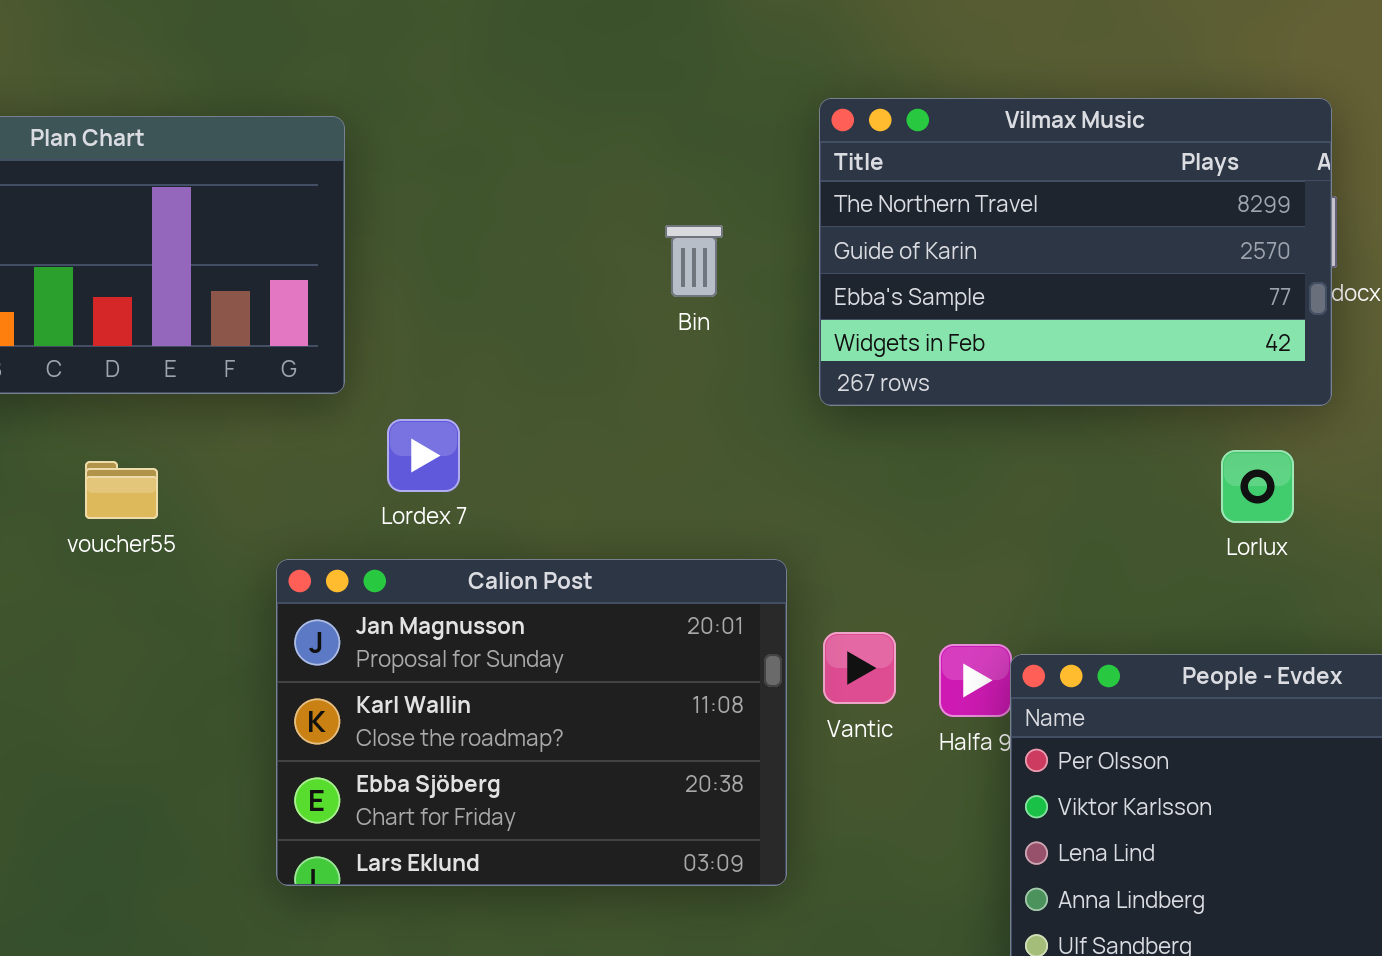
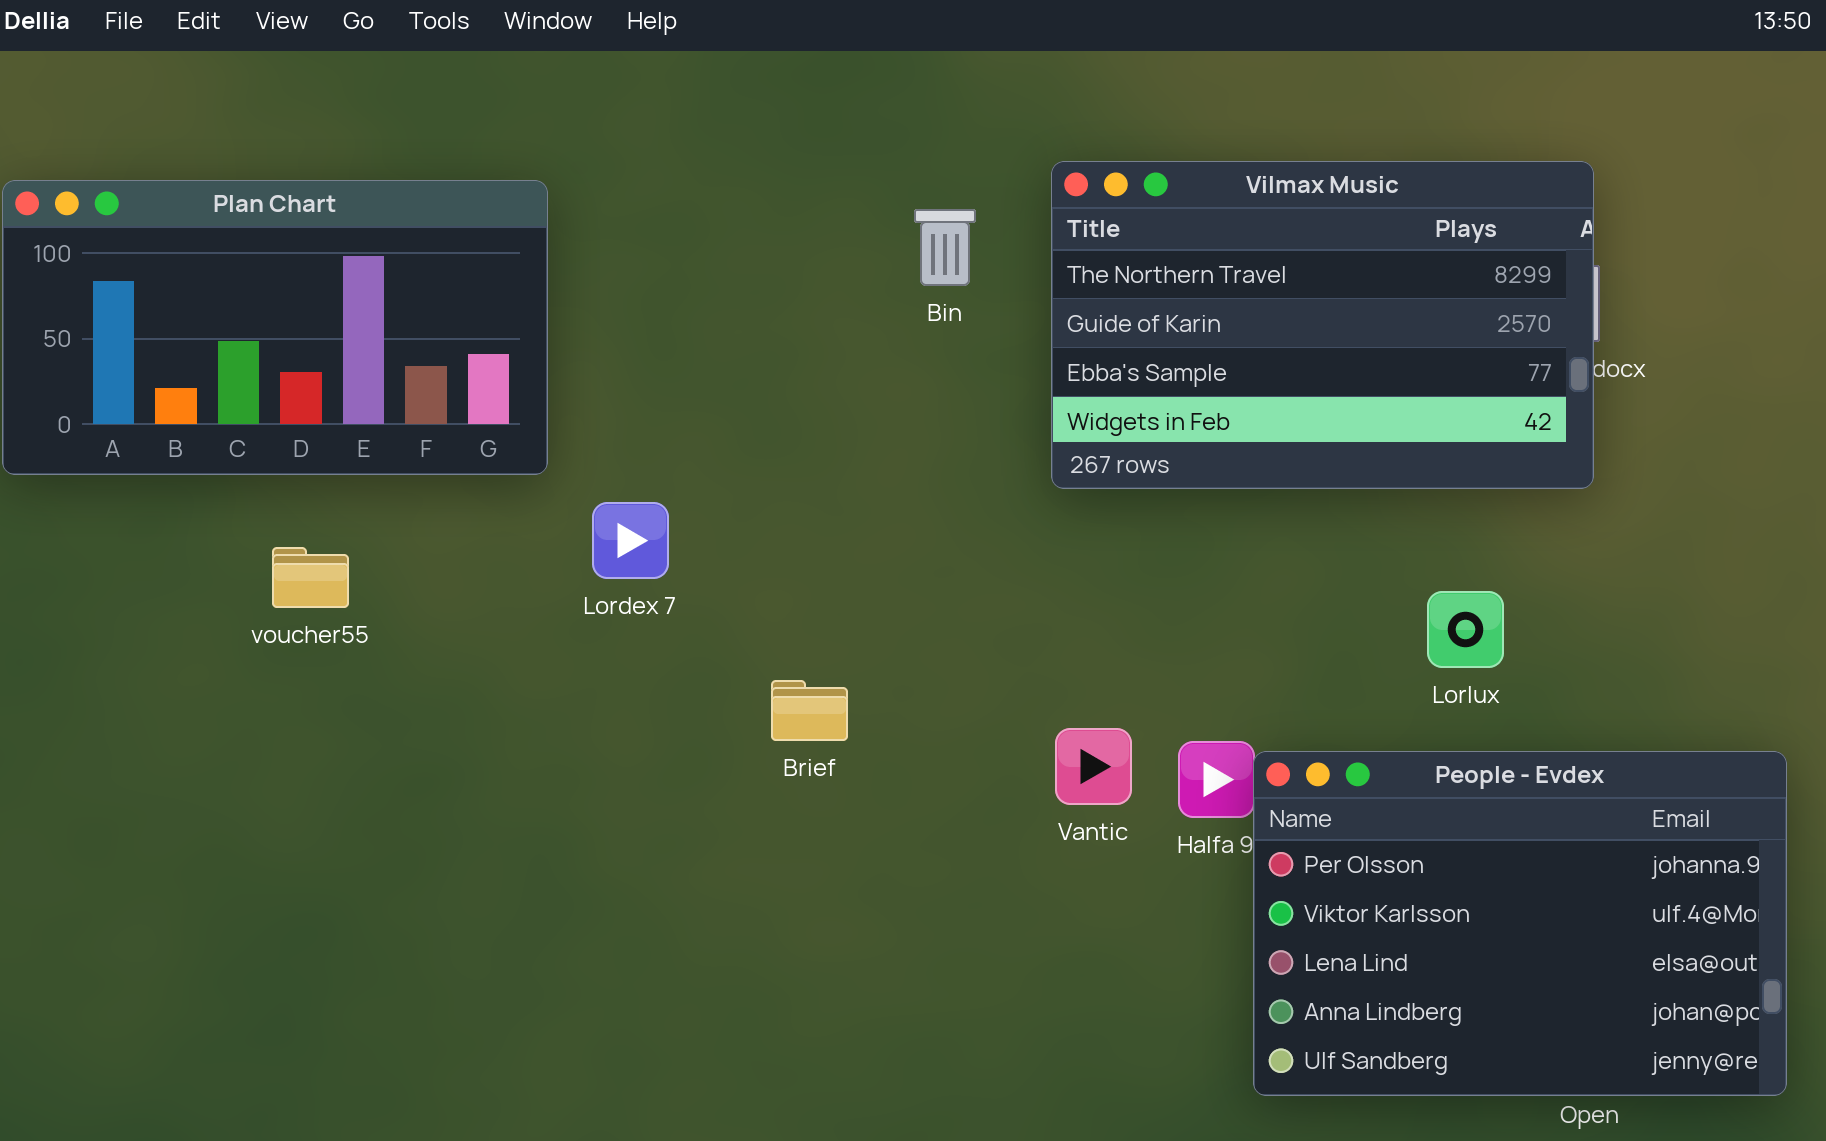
Bin: [665,225,723,297] -> [914,209,976,286], moved
Lorlux: [1221,450,1294,523] -> [1427,591,1504,668], moved
Calion Post: [276,559,787,886] -> none, closed

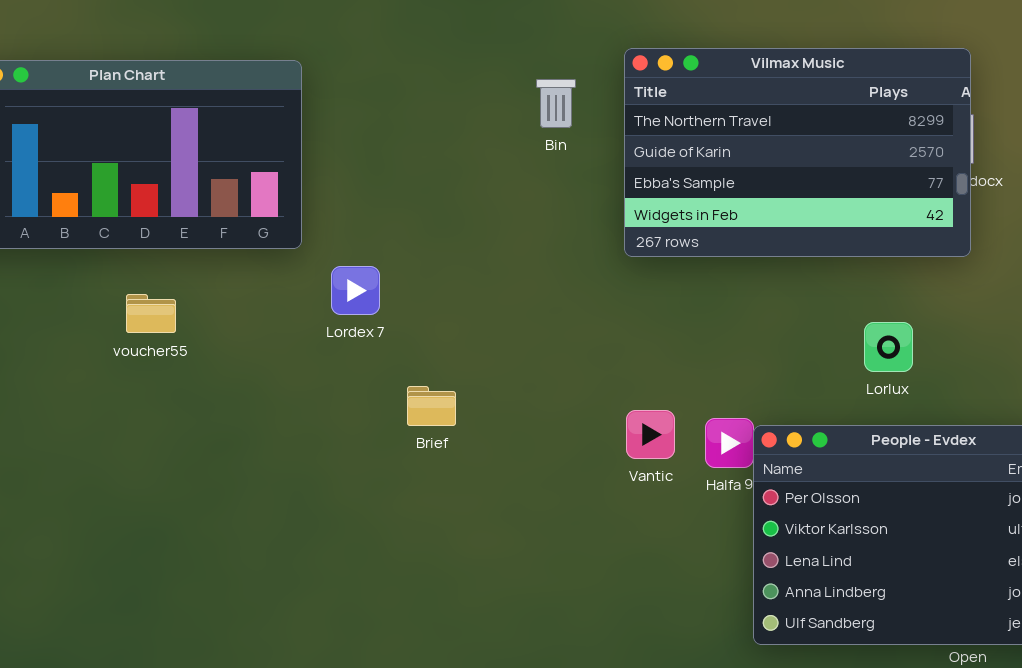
Brief: [771,680,848,741] -> [407,386,456,426], moved

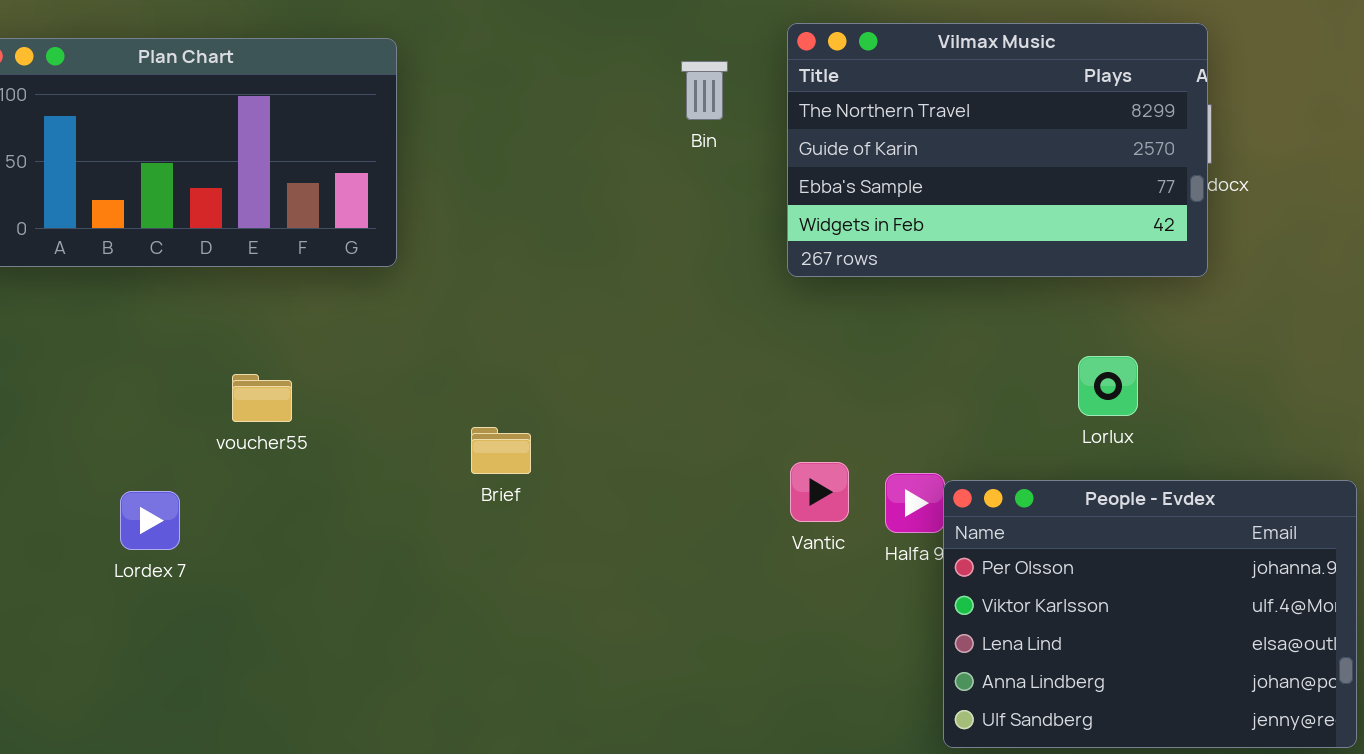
Lordex 7: [331,266,380,315] -> [120,491,180,550], moved
voucher55: [126,294,176,333] -> [232,374,292,422], moved
Brief: [407,386,456,426] -> [471,427,531,474], moved

